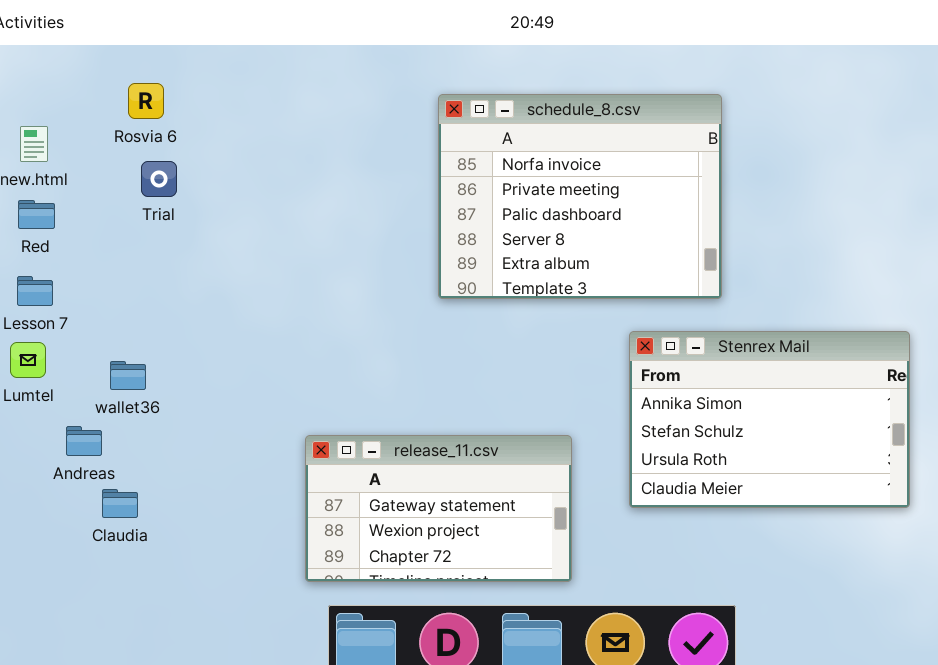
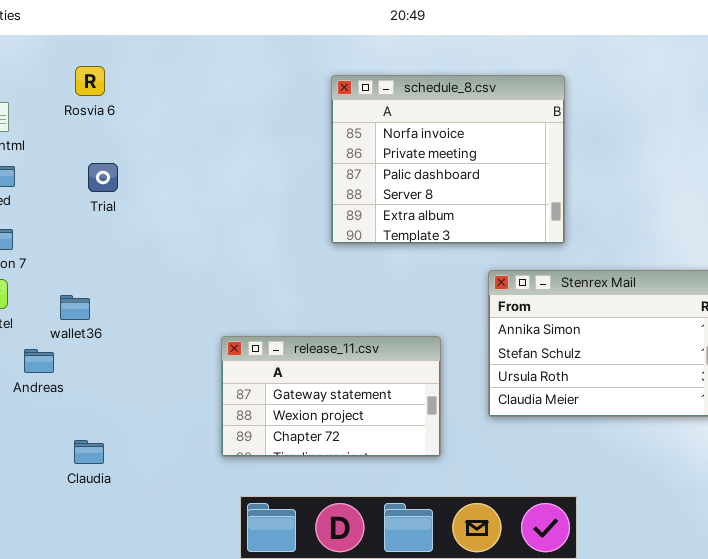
Trial: [141,161,177,197] -> [88,163,118,192], moved
release_11.csv: [305,435,572,582] -> [221,336,441,457], moved
Claudia: [102,489,138,518] -> [74,440,104,464], moved

